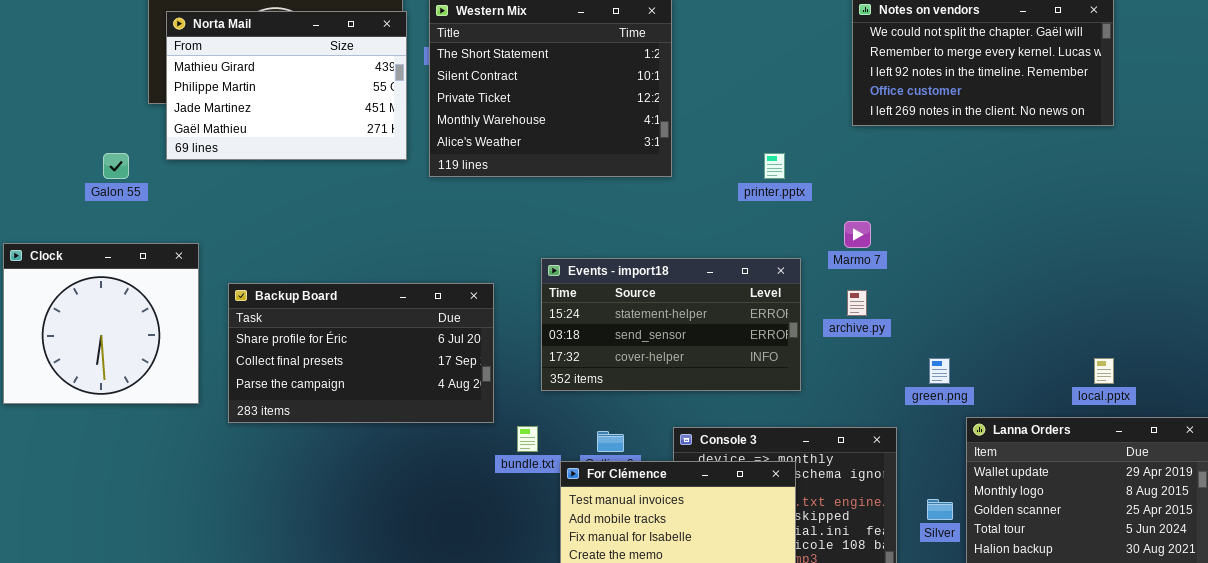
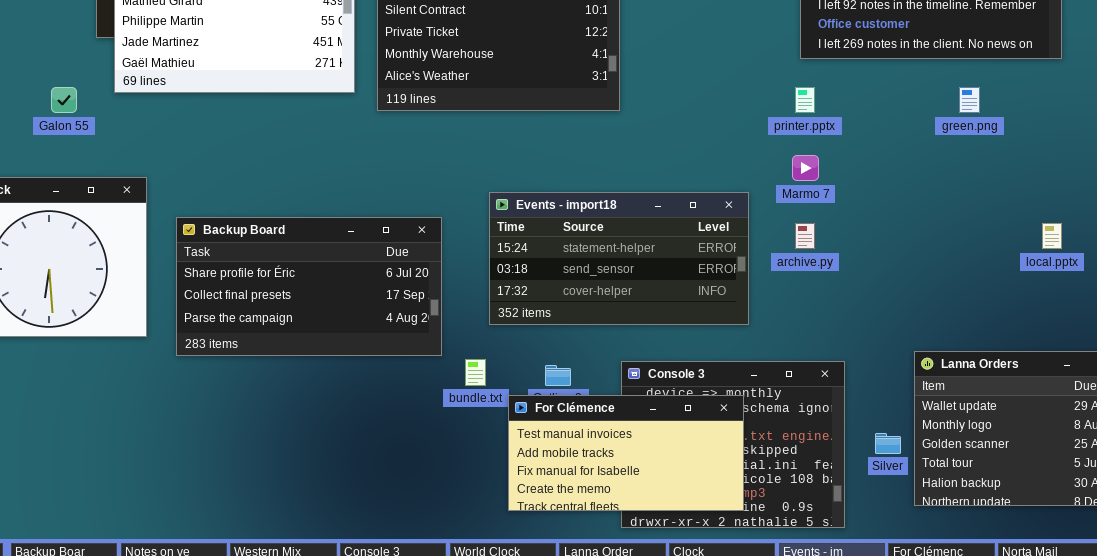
printer.pptx: [764,153,785,179] -> [795,87,815,113], moved
green.png: [929,358,950,384] -> [959,87,980,113], moved
local.pptx: [1094,358,1114,384] -> [1042,223,1062,249], moved

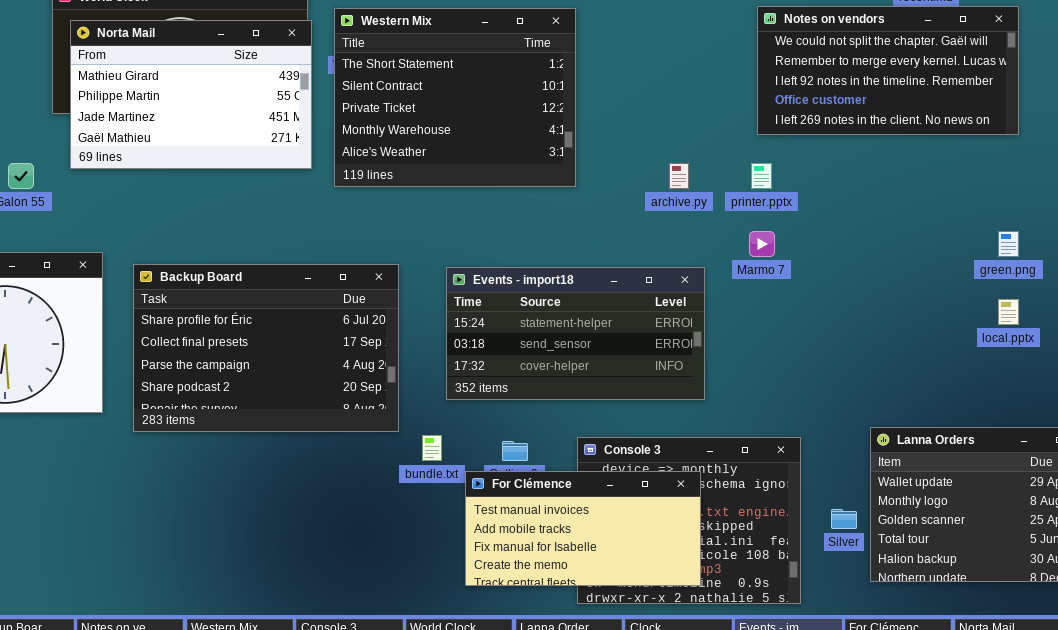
green.png: [959,87,980,113] -> [998,231,1019,257], moved
Backup Board: [176,217,442,356] -> [133,264,399,432], resized
archive.py: [795,223,815,249] -> [669,163,689,189], moved

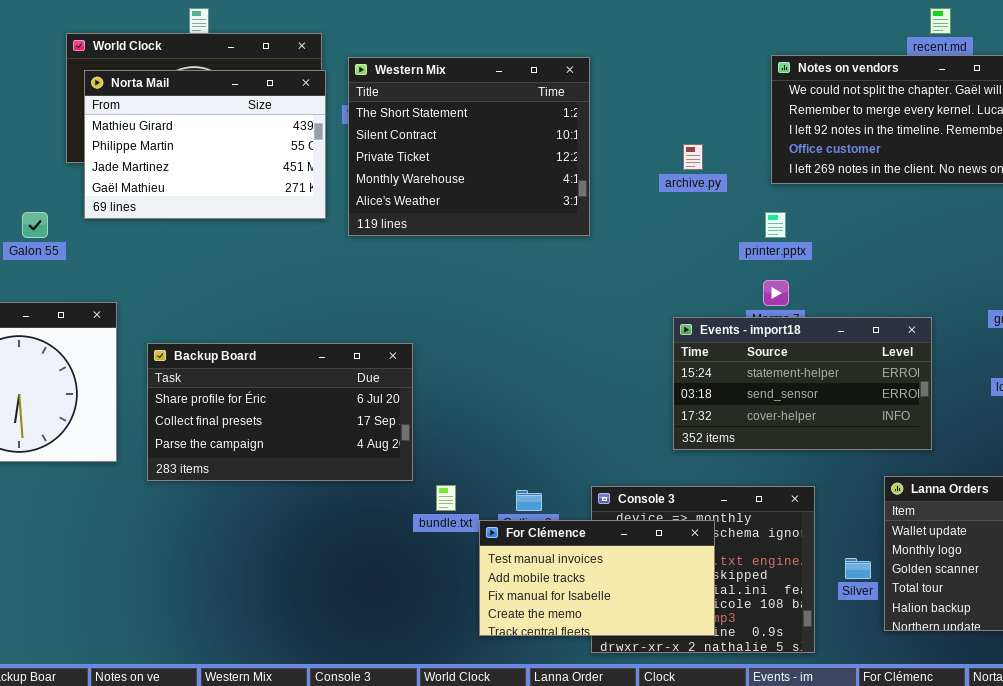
archive.py: [669,163,689,189] -> [683,144,703,170], moved
Backup Board: [133,264,399,432] -> [147,343,413,481], resized
Events - import18: [446,267,705,400] -> [673,317,932,450], moved

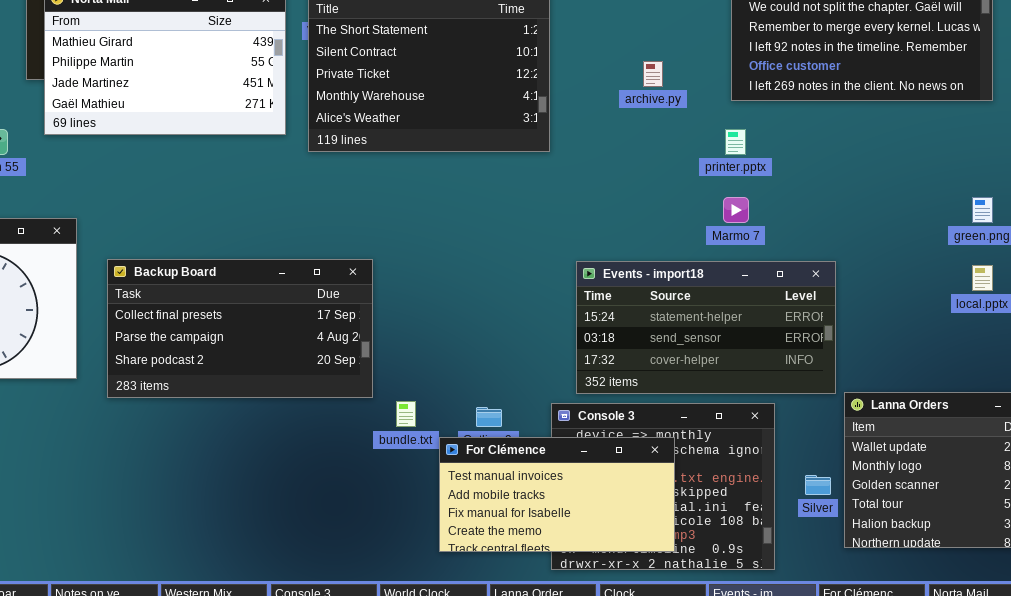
Events - import18: [673,317,932,450] -> [576,261,836,394], moved
Backup Board: [147,343,413,481] -> [107,259,373,398], scrolled down 1 row

